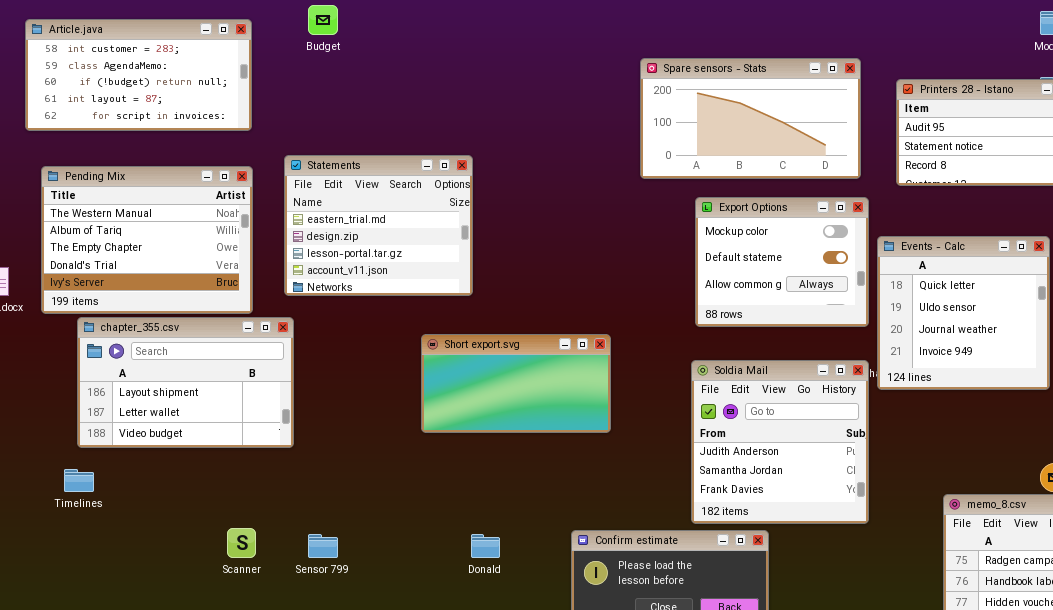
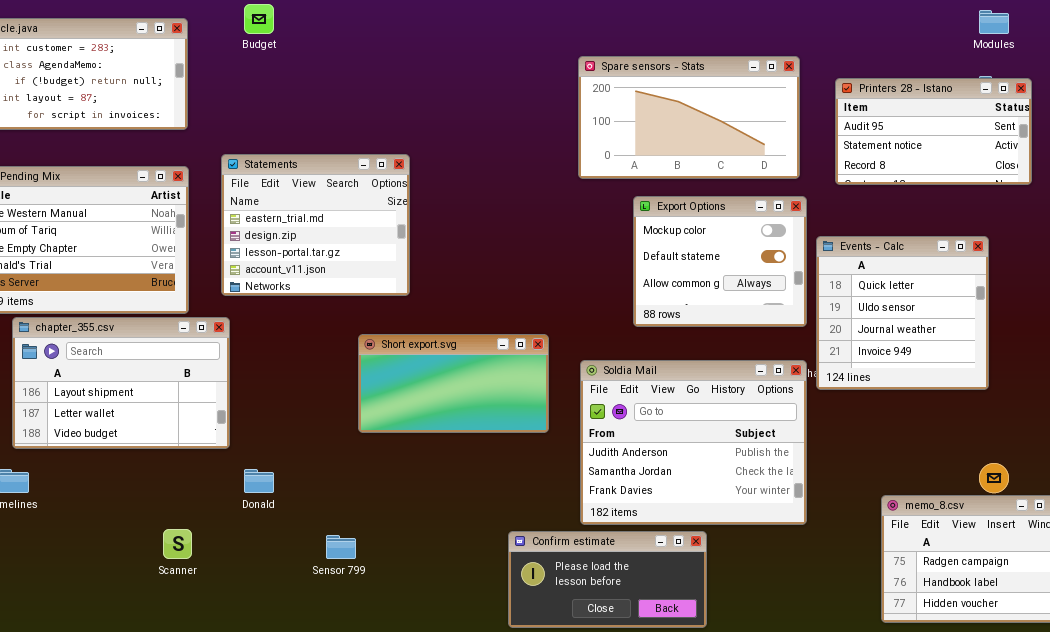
Soldia Mail: [691,360,869,524] -> [580,360,807,525], resized
Sensor 799: [308,534,338,558] -> [326,535,356,559], moved
Donald: [471,534,500,558] -> [244,469,274,493], moved

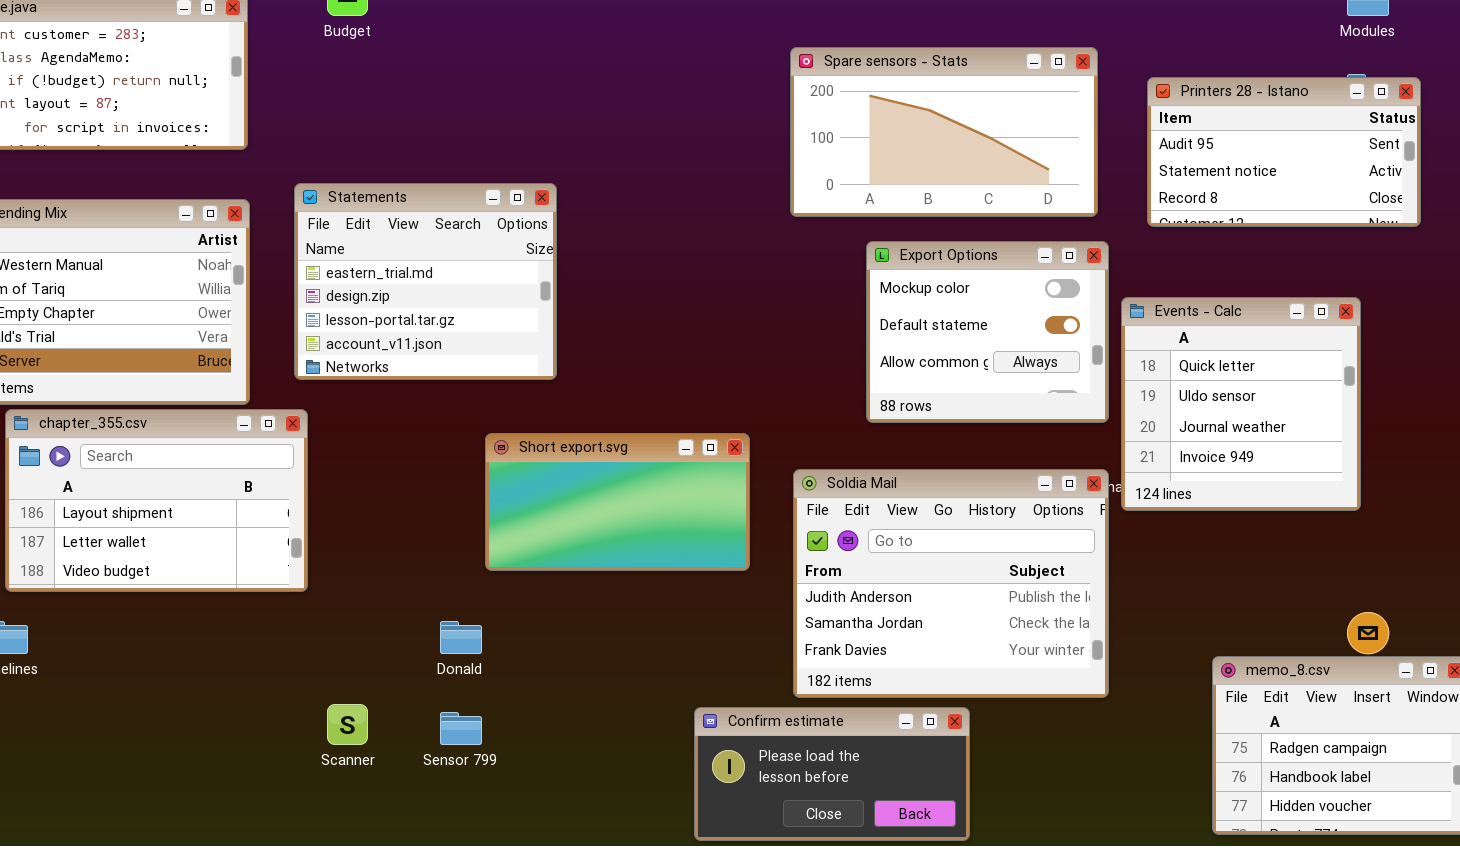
Donald: [244,469,274,493] -> [440,621,482,654], moved
Scanner: [163,529,192,559] -> [327,704,368,745], moved

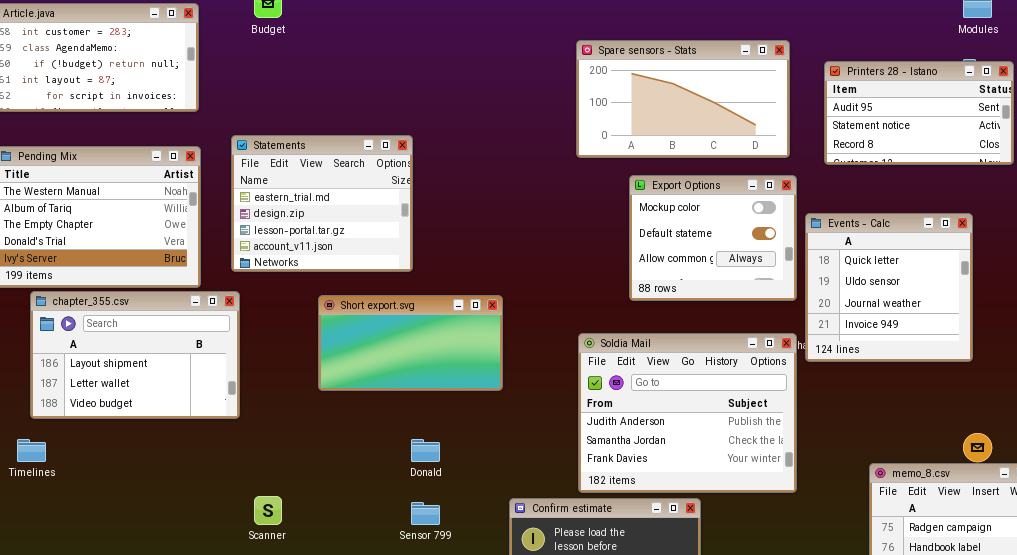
Short export.svg: [485,433,750,571] -> [318,295,503,391], moved
Donald: [440,621,482,654] -> [411,439,440,462], moved
Sensor 799: [440,712,482,745] -> [411,502,440,525], moved

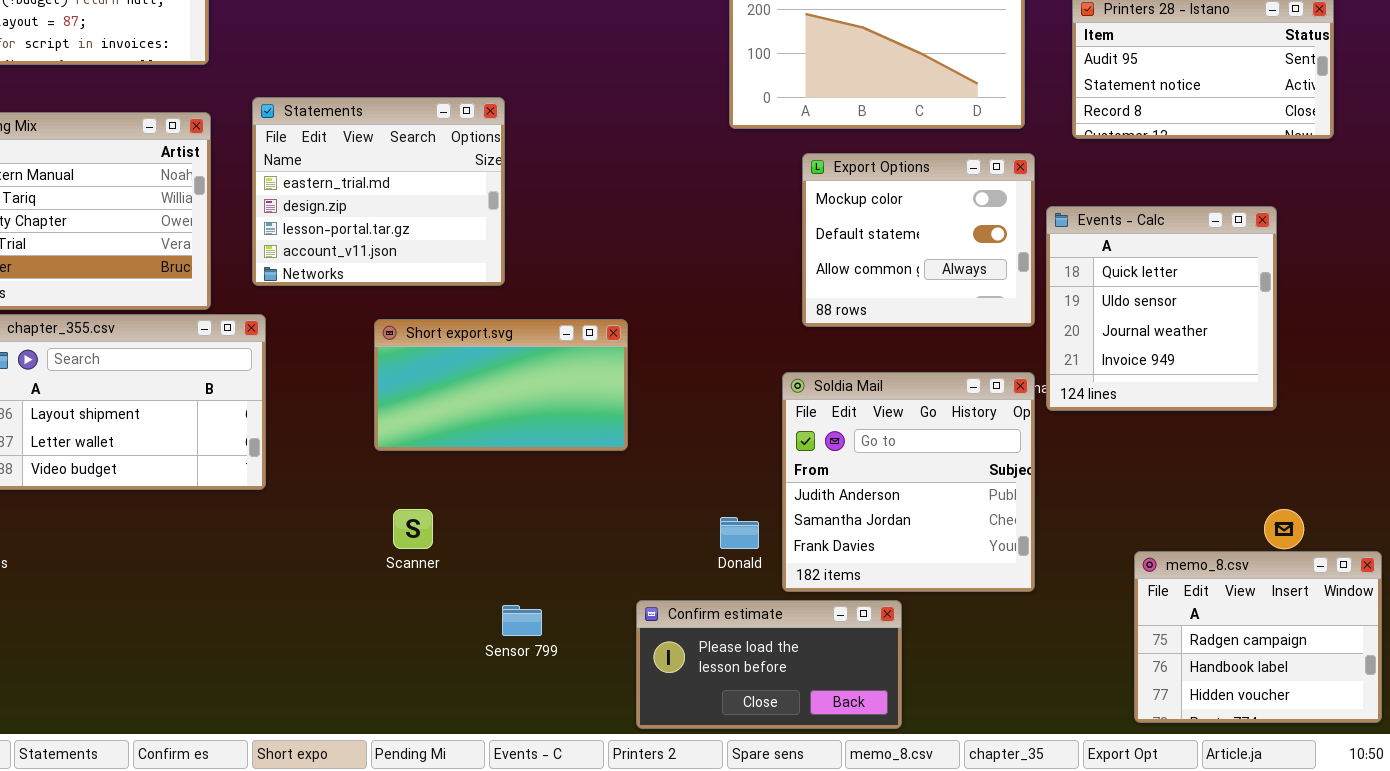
Soldia Mail: [578,333,797,493] -> [782,372,1035,592], resized
Donald: [411,439,440,462] -> [720,517,759,549], moved
Scanner: [254,496,282,525] -> [393,509,433,549], moved

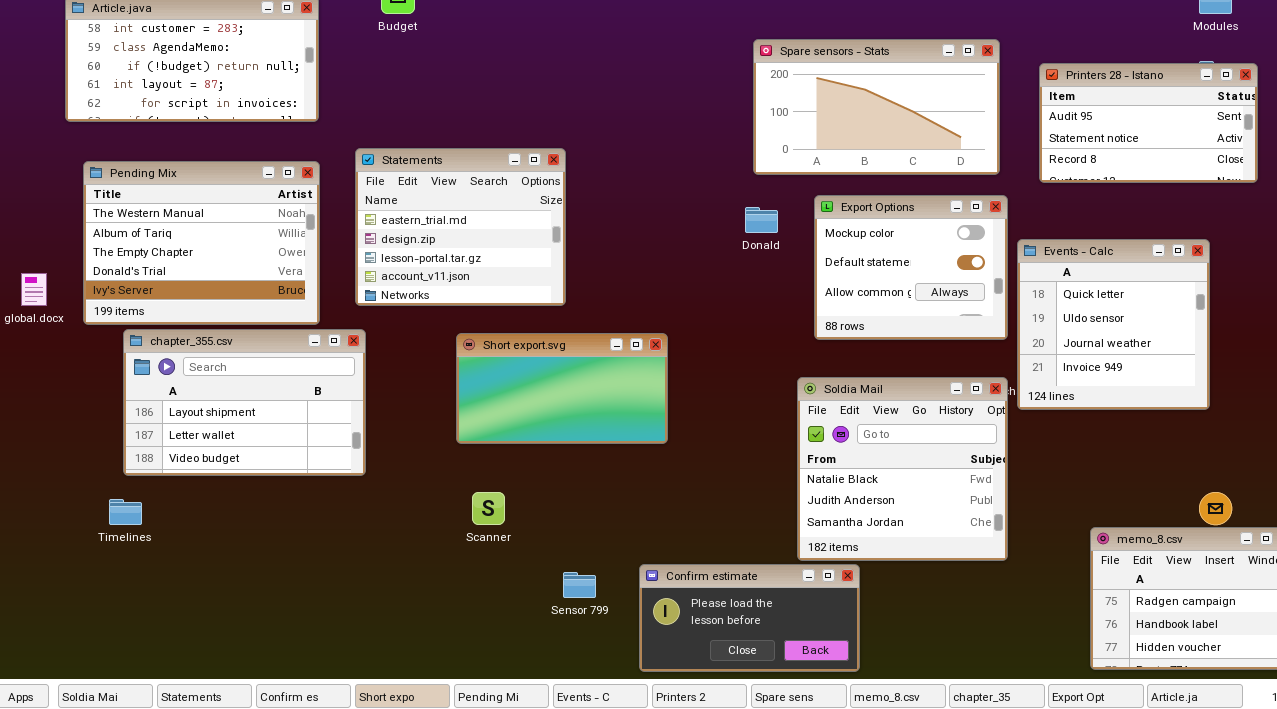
Soldia Mail: [782,372,1035,592] -> [797,377,1008,561], scrolled up 1 row
Donald: [720,517,759,549] -> [745,207,778,233], moved
Confirm estimate: [636,600,902,729] -> [639,564,860,672], moved

